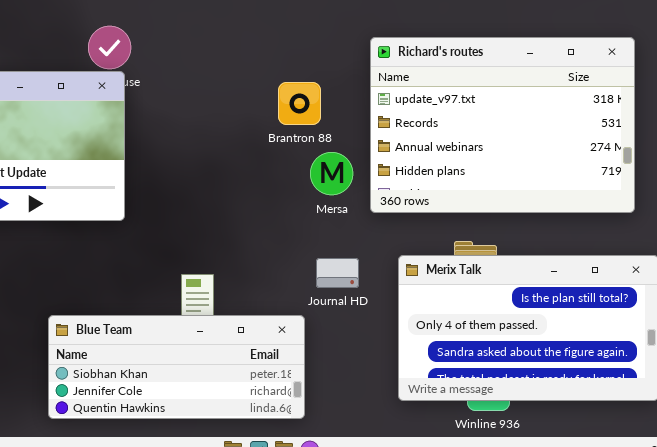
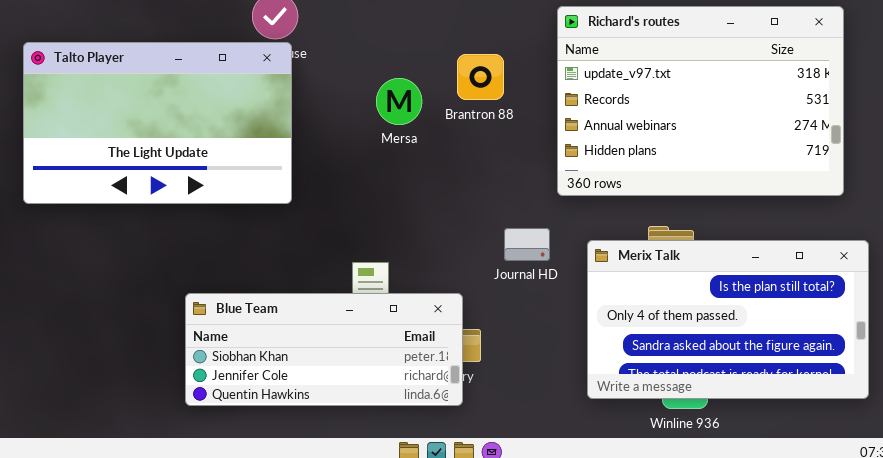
Mersa: [310,152,353,195] -> [376,78,422,125], moved
Journal HD: [316,258,359,288] -> [504,228,550,261], moved
Blue Team: [48,315,305,419] -> [185,293,463,406], moved

